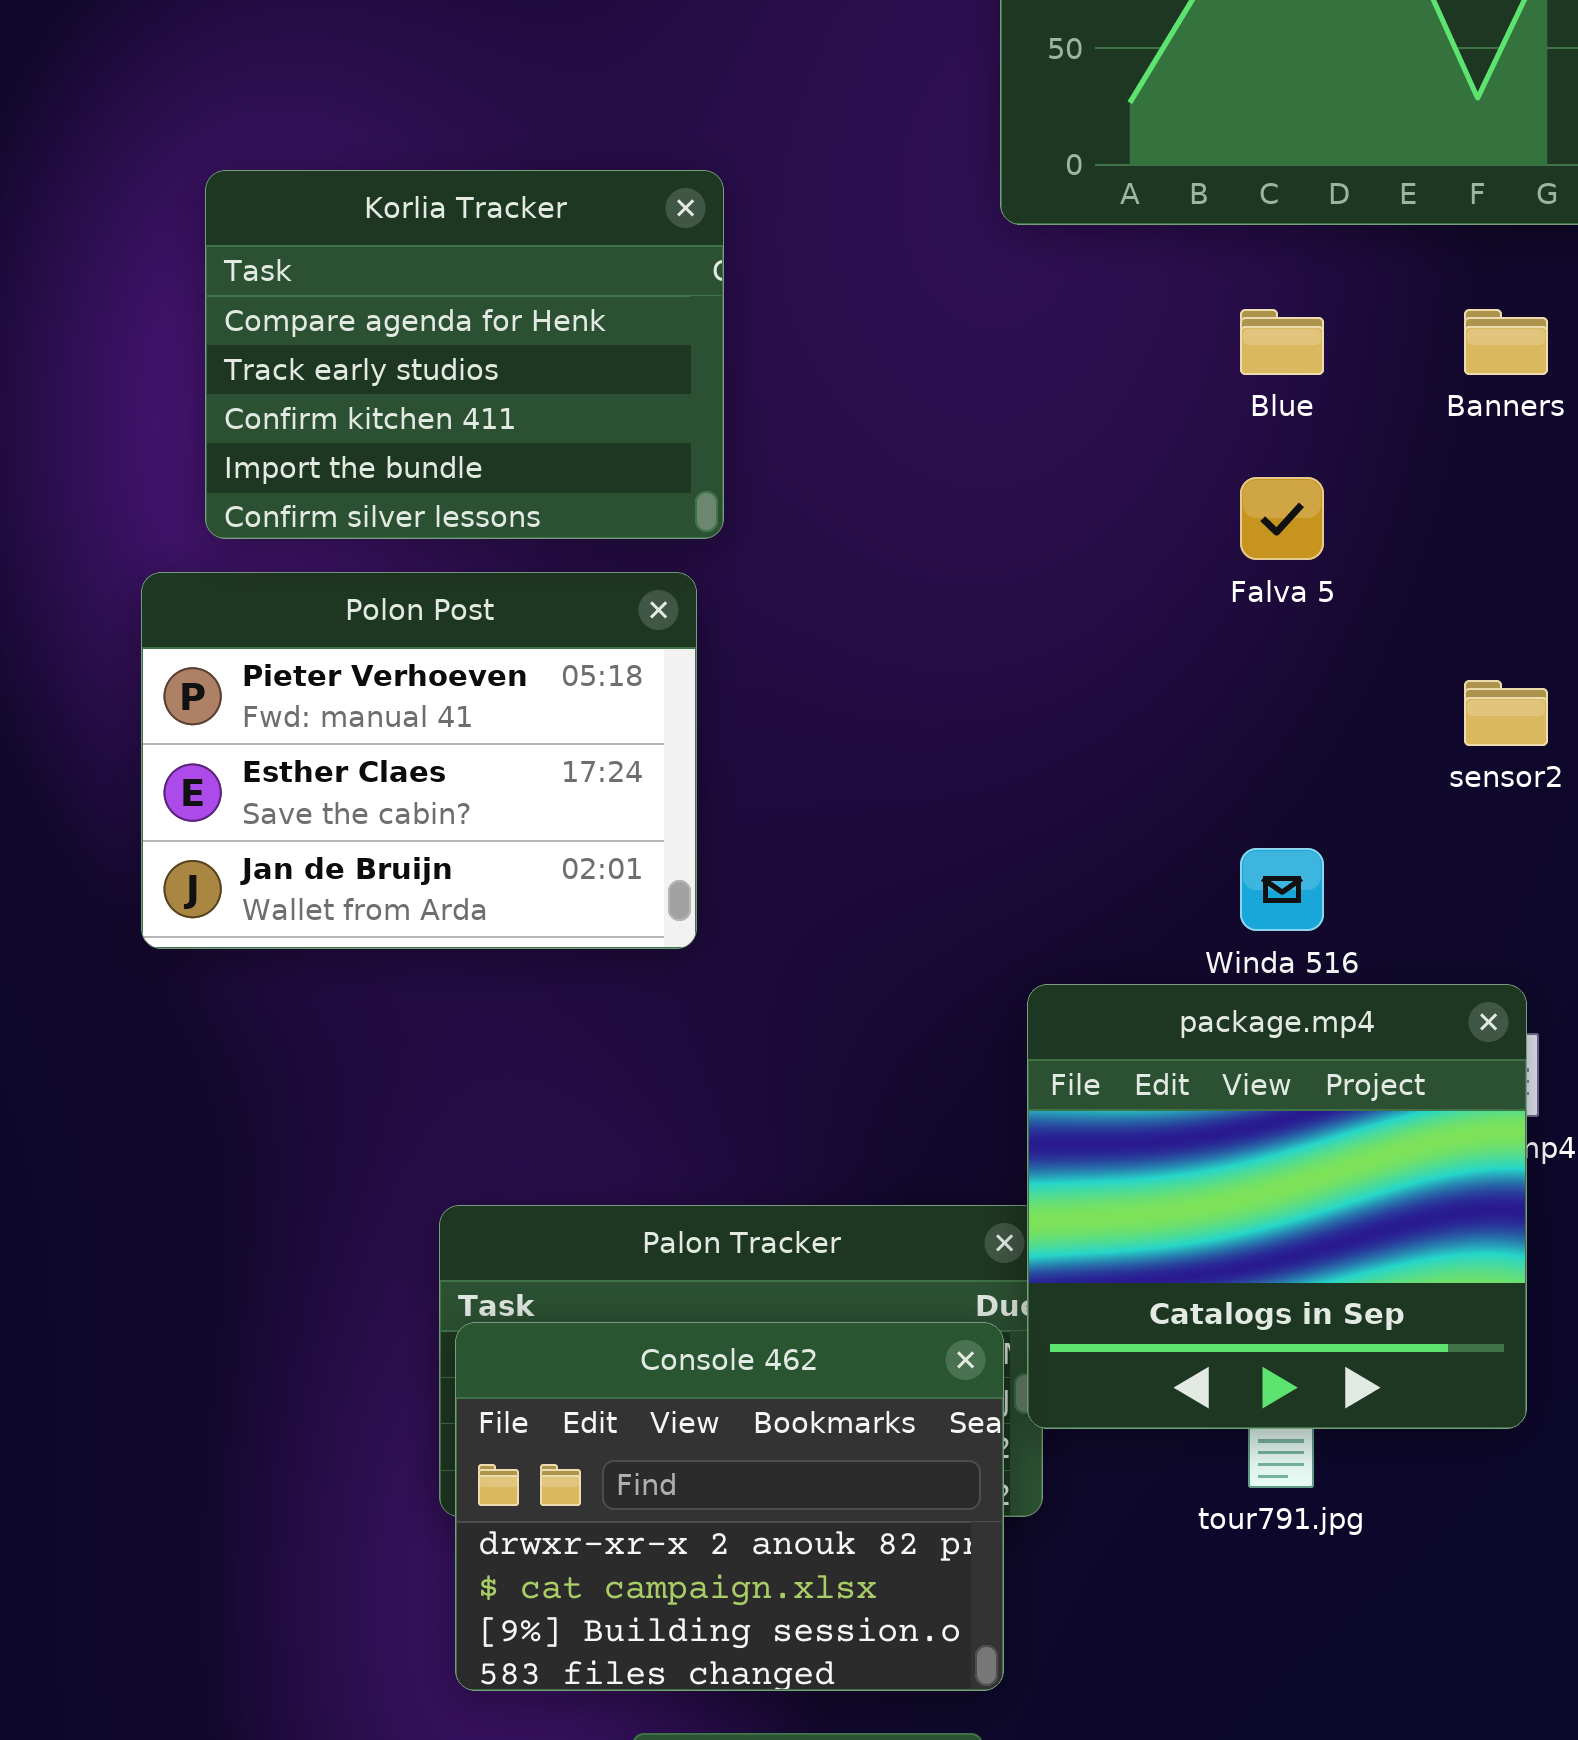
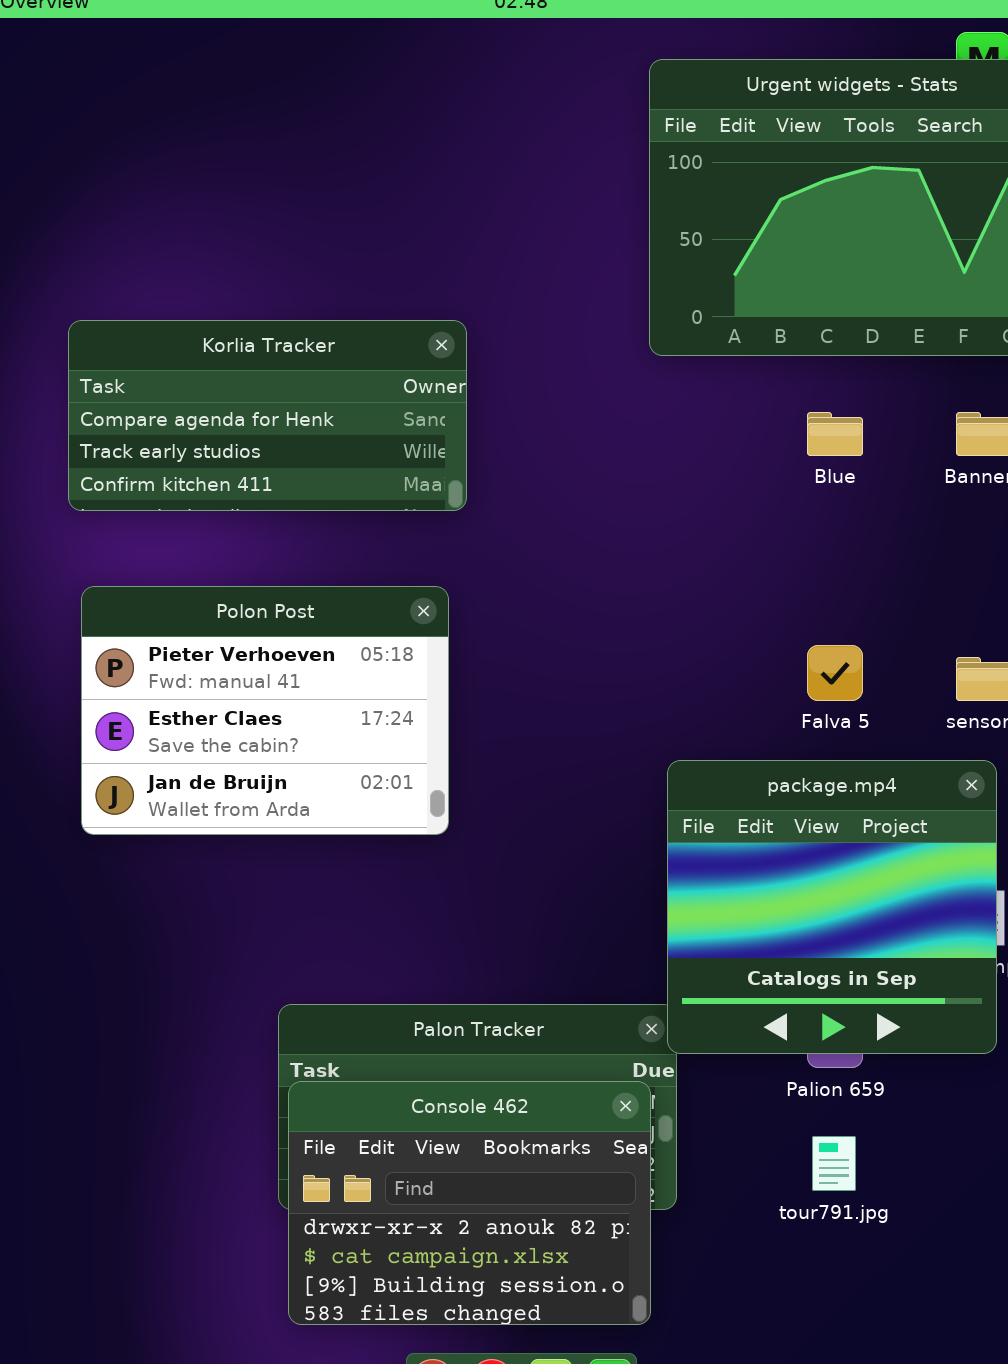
Korlia Tracker: [205,170,724,539] -> [68,320,467,511], resized
Falva 5: [1240,477,1324,560] -> [807,645,863,701], moved
package.mp4: [1027,984,1527,1429] -> [667,760,997,1054], moved

